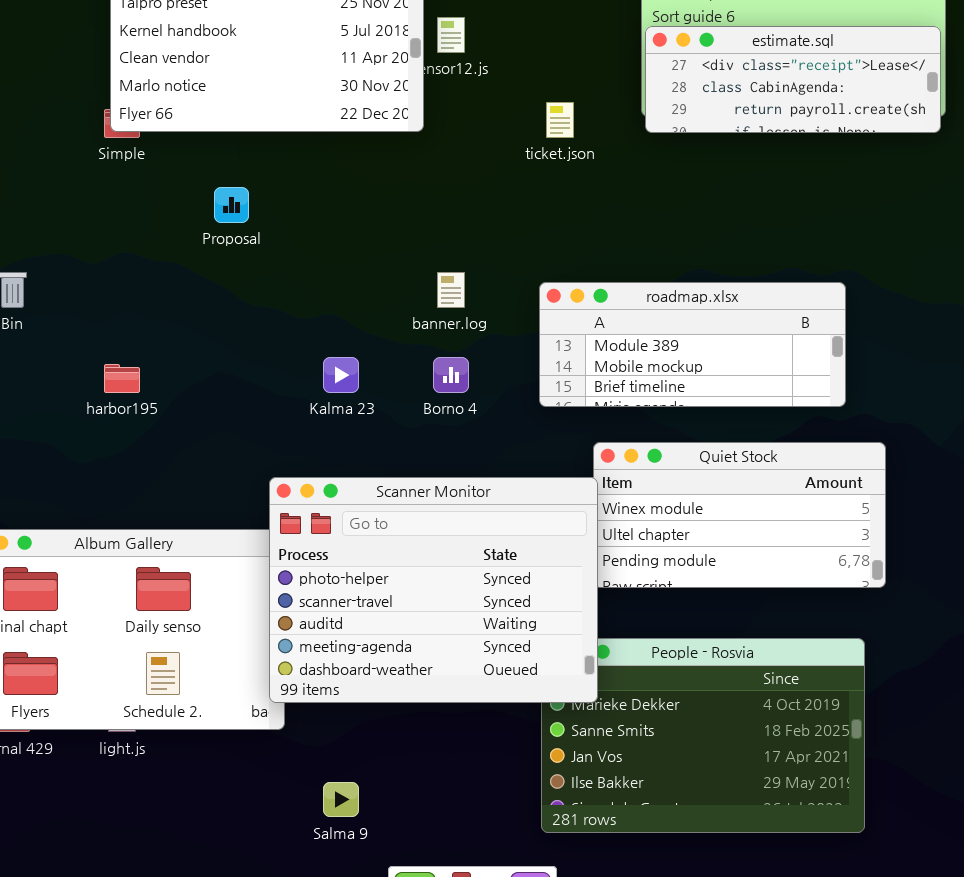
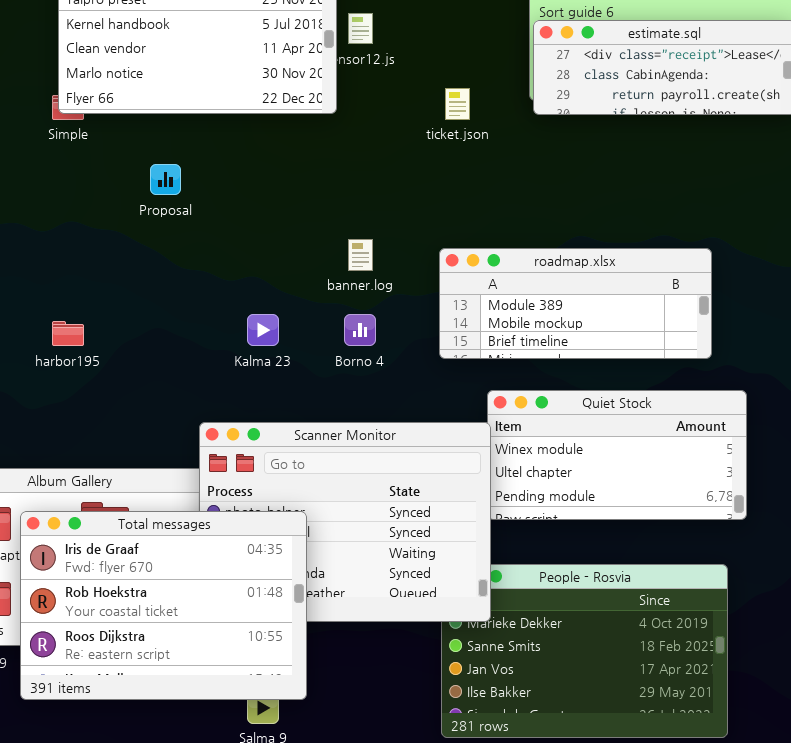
Total messages: none -> [20,511,307,700], opened

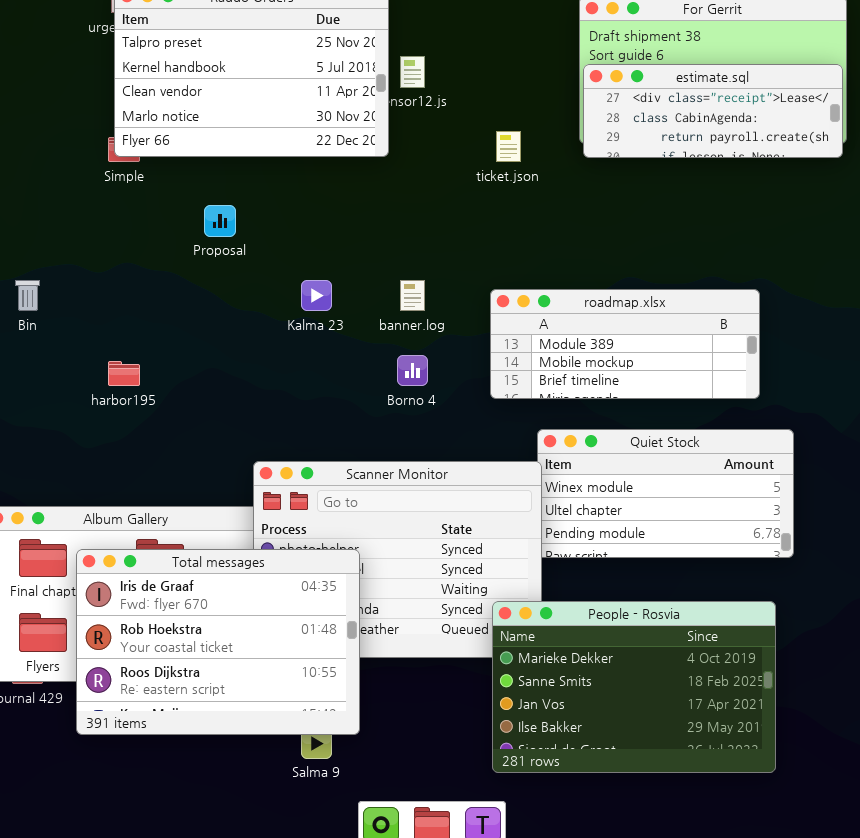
Kalma 23: [247,314,279,346] -> [301,280,332,311], moved
People - Rosvia: [441,564,728,738] -> [492,601,776,773], raised

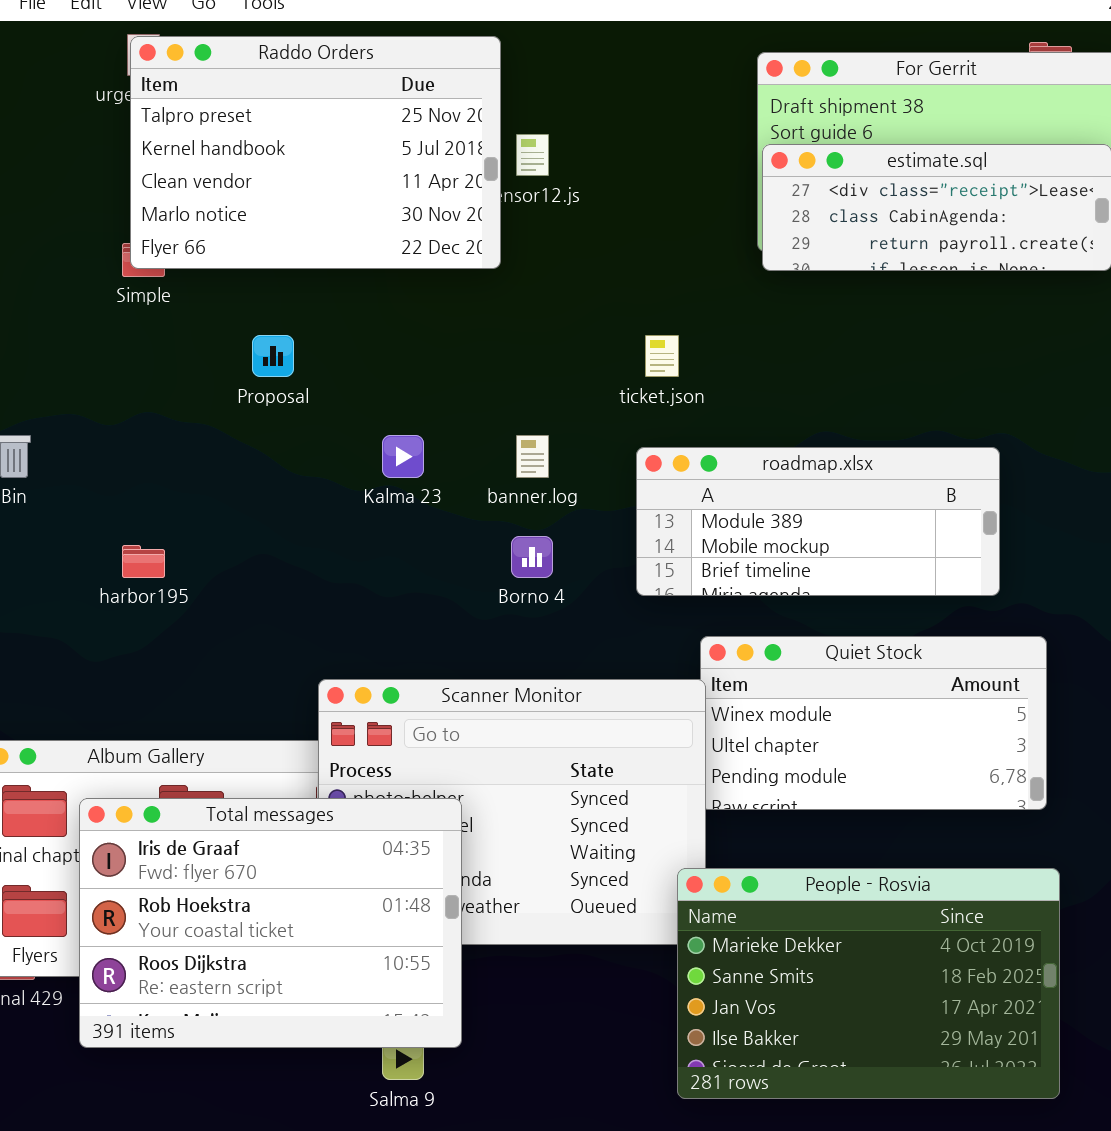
ticket.json: [496,131,521,162] -> [645,335,679,377], moved
People - Rosvia: [492,601,776,773] -> [677,868,1060,1099], moved

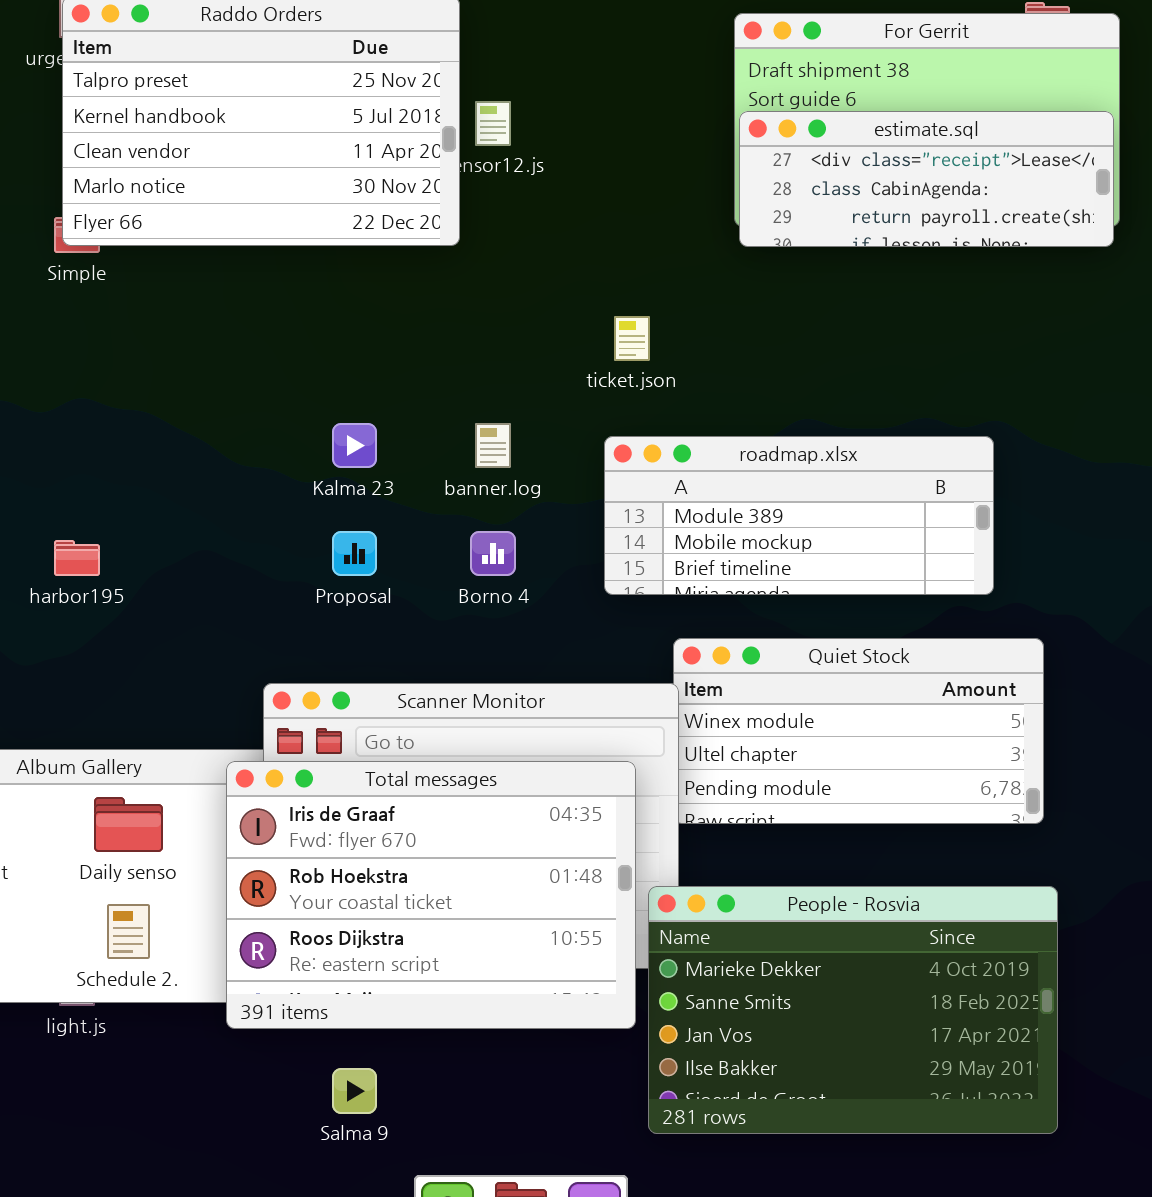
Proposal: [252,335,294,377] -> [332,531,377,576], moved
Total messages: [79,798,462,1048] -> [226,761,636,1029], moved

